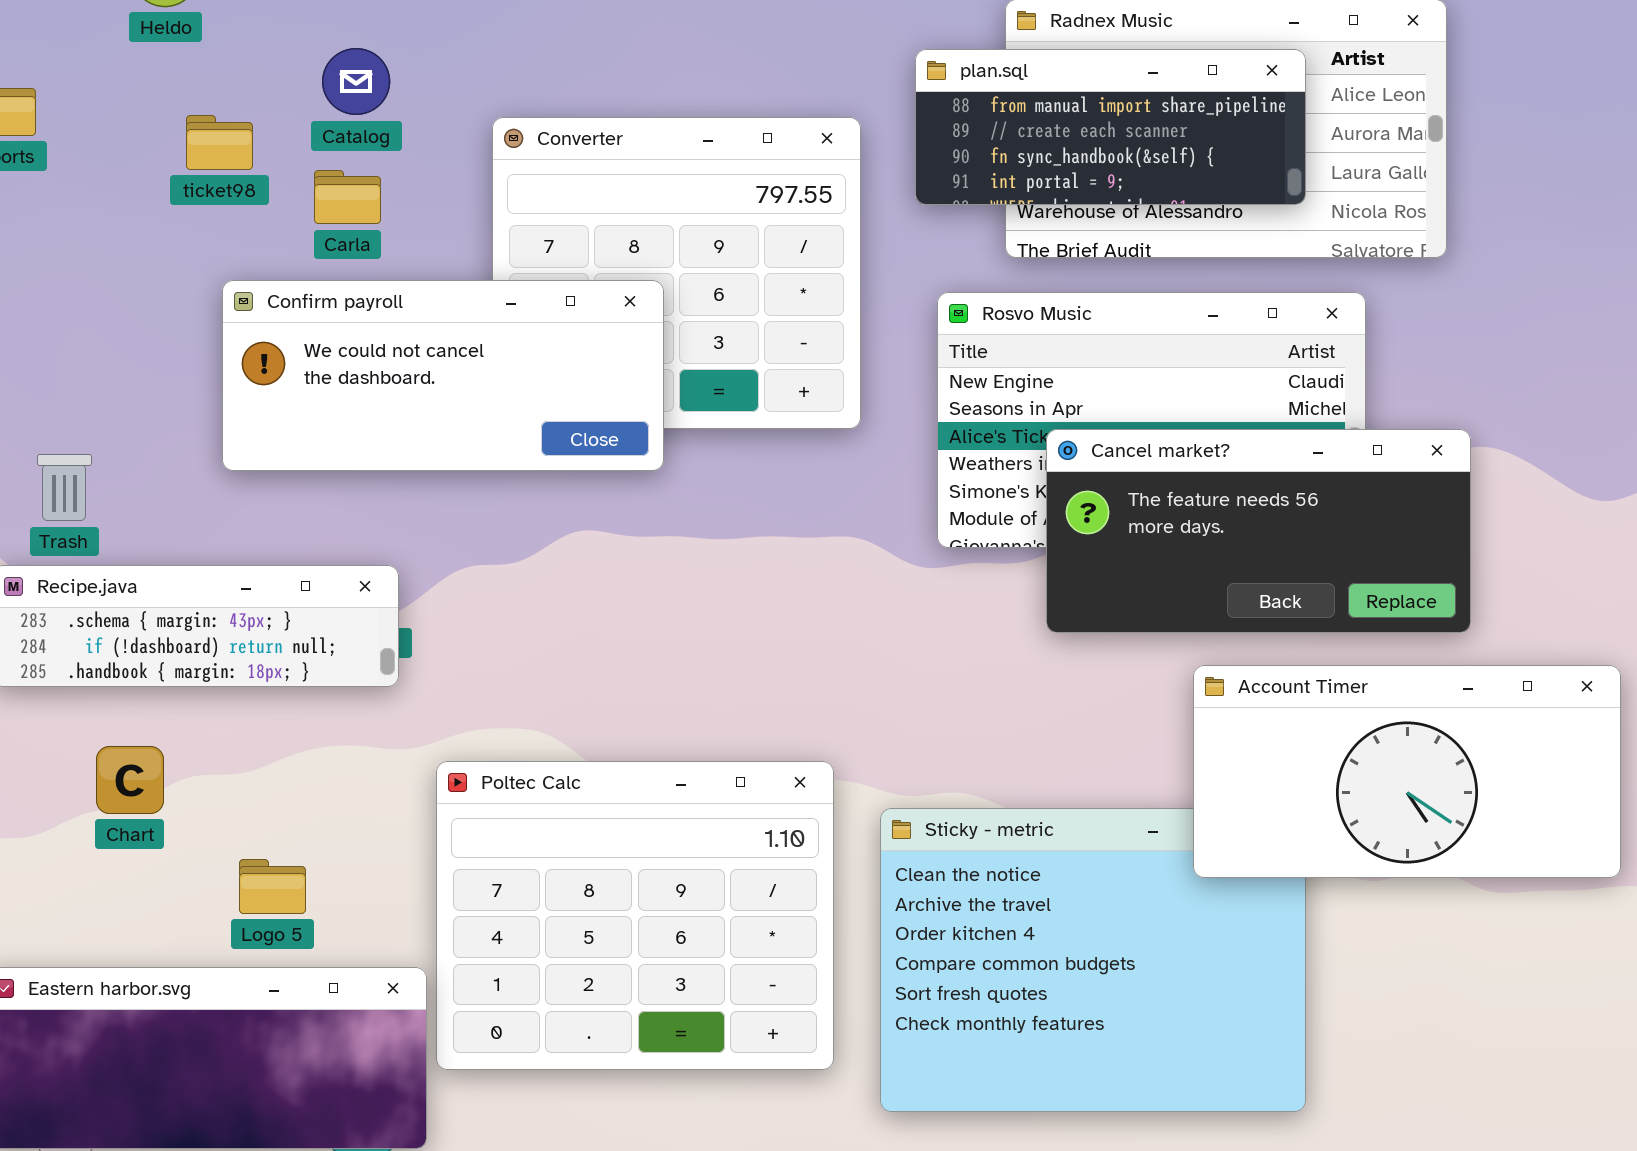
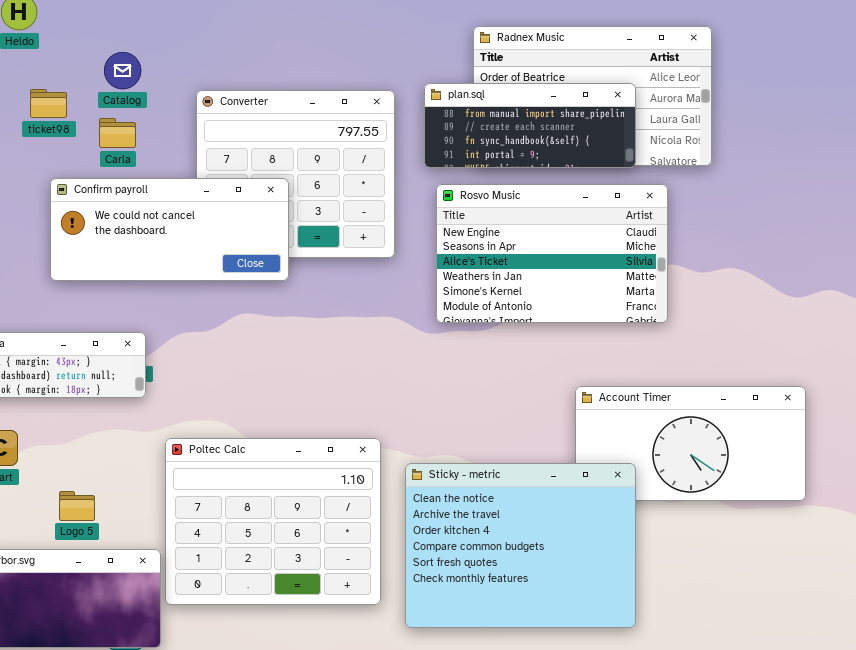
plan.sql: [915,49,1306,205] -> [424,83,636,168], moved
Cancel market?: [1046,429,1471,633] -> none, closed
Sticky - metric: [880,808,1306,1112] -> [405,463,636,628], raised

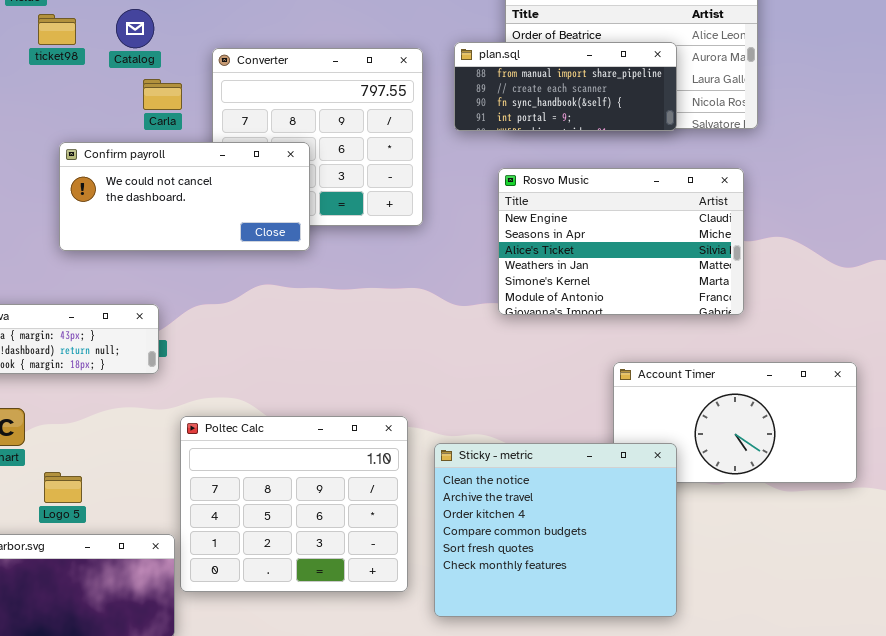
ticket98: [30,89,67,118] -> [38,14,76,45], moved
Carla: [99,118,136,148] -> [143,79,182,110], moved
Rosvo Music: [436,184,668,323] -> [498,168,744,315], moved
Logo 5: [59,491,95,521] -> [44,472,82,503], moved

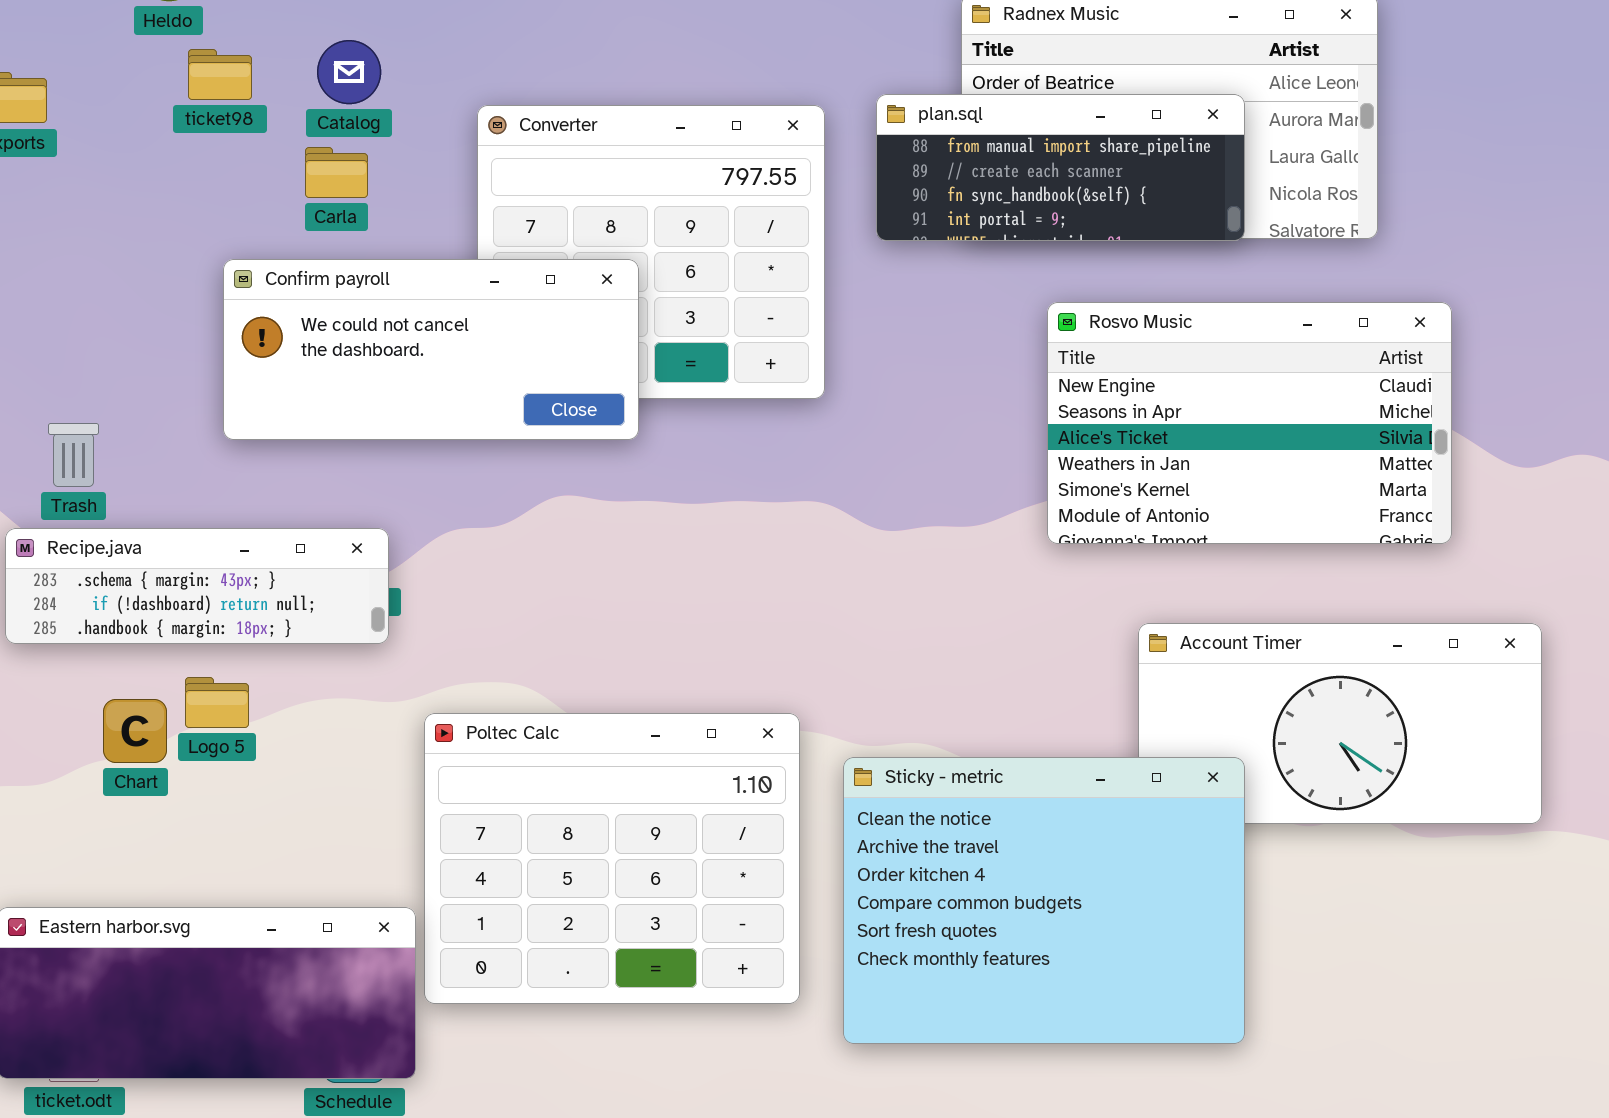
Carla: [143,79,182,110] -> [305,147,368,198], moved
Rosvo Music: [498,168,744,315] -> [1047,302,1452,544], moved
Logo 5: [44,472,82,503] -> [185,677,249,728], moved

